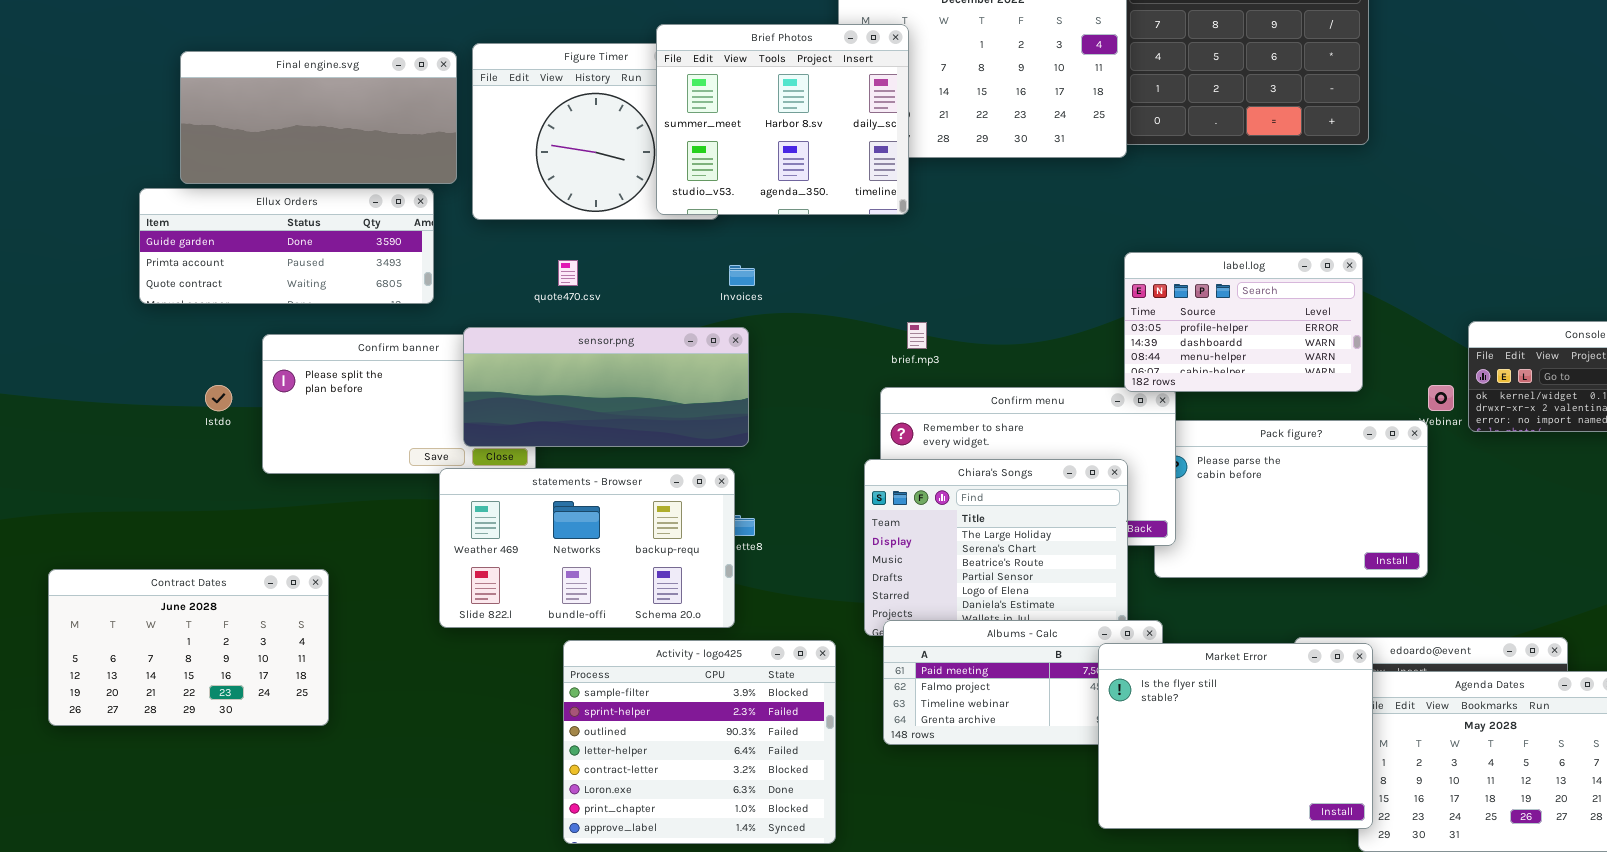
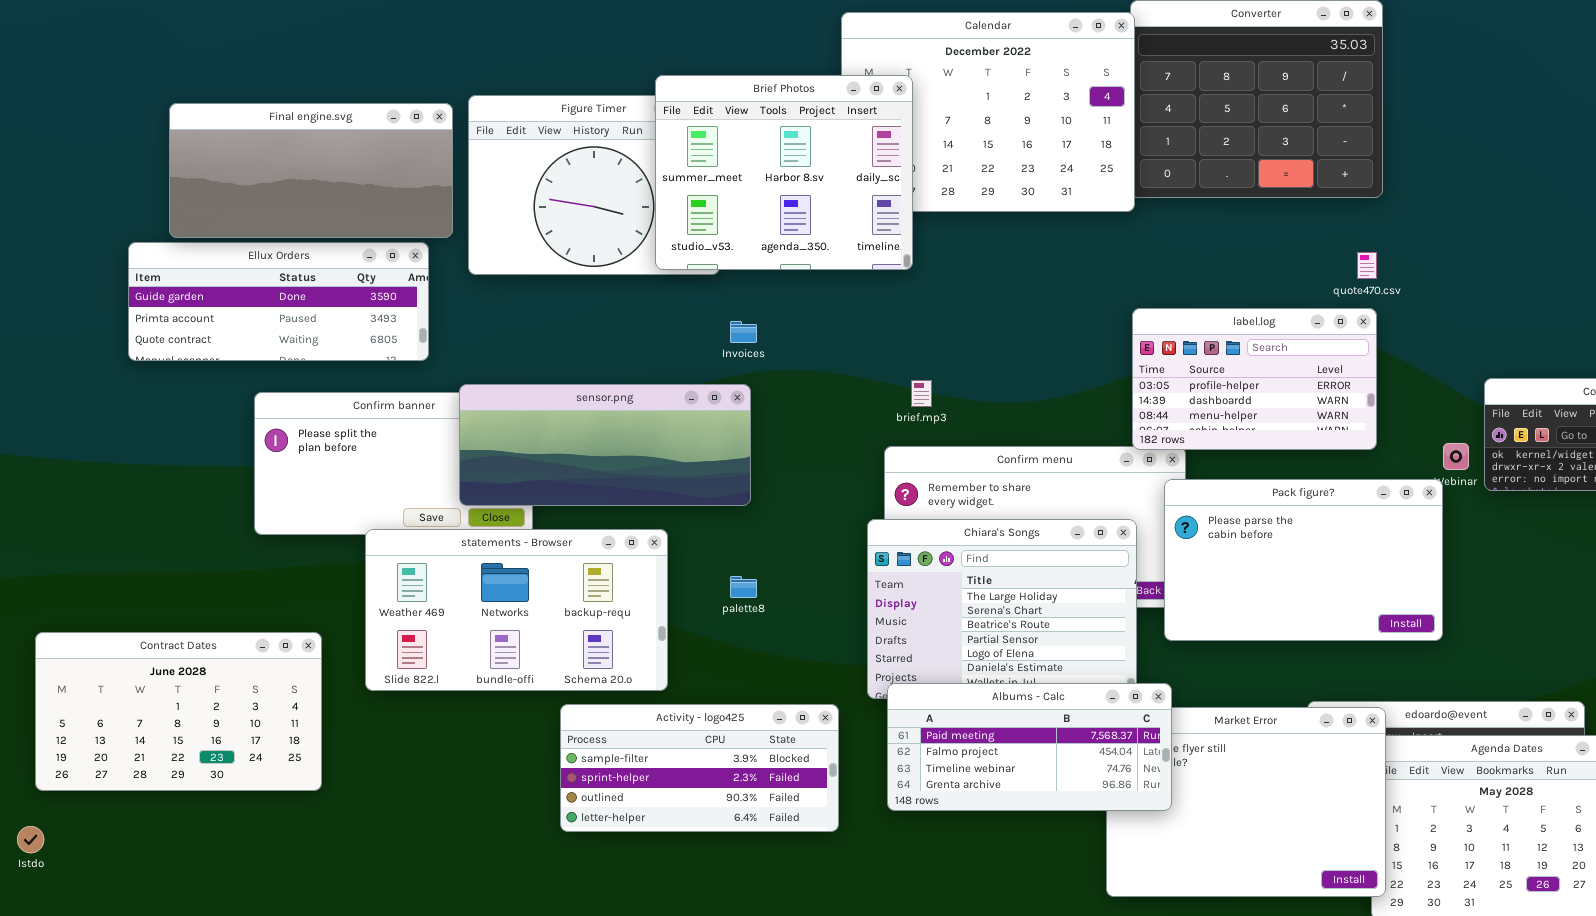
quote470.csv: [558,260,578,286] -> [1357,252,1377,279], moved
Istdo: [205,385,232,411] -> [17,826,44,853], moved
Pack figure?: [1154,420,1428,578] -> [1164,479,1443,641], raised
statements - Browser: [439,468,735,628] -> [365,529,668,691], moved
Albums - Calc: [883,620,1163,745] -> [887,683,1172,811], raised
Activity - logo425: [563,640,836,844] -> [560,704,839,832], resized

